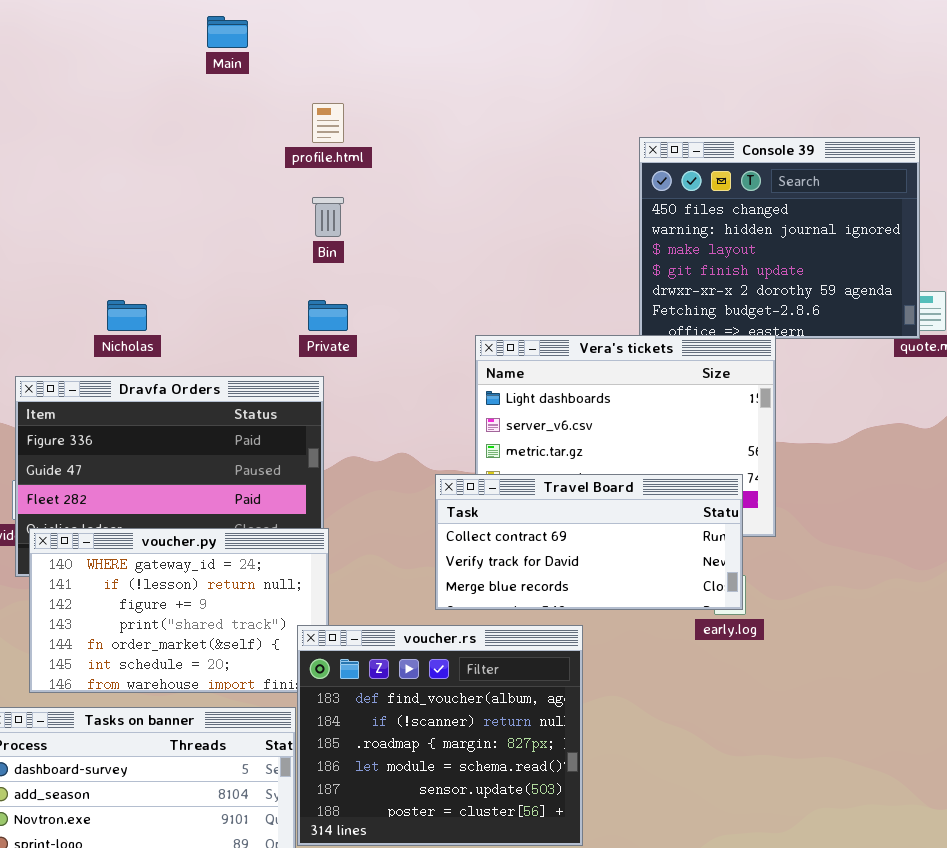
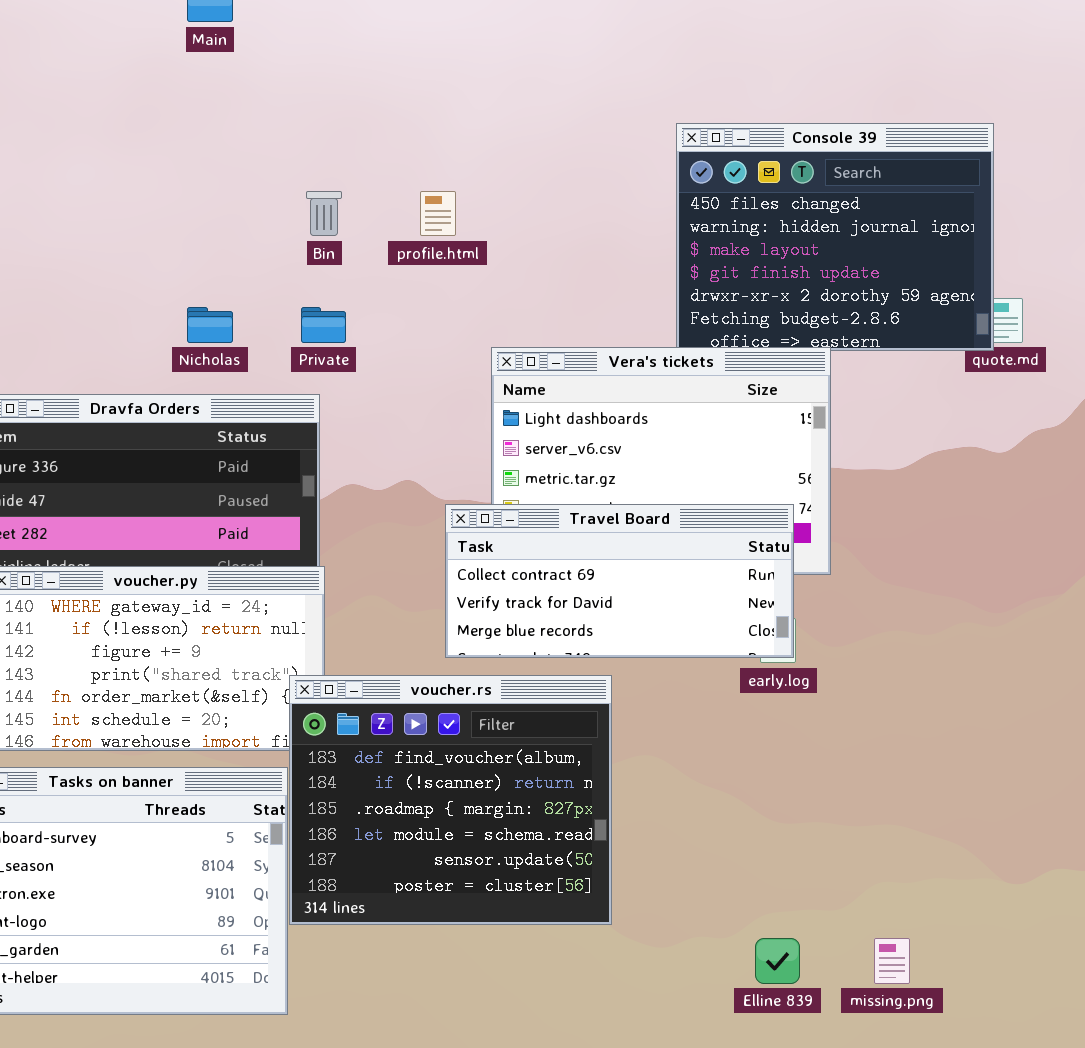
profile.html: [312,103,344,143] -> [420,191,456,236], moved
Nicholas: [107,300,147,331] -> [187,307,233,343], moved

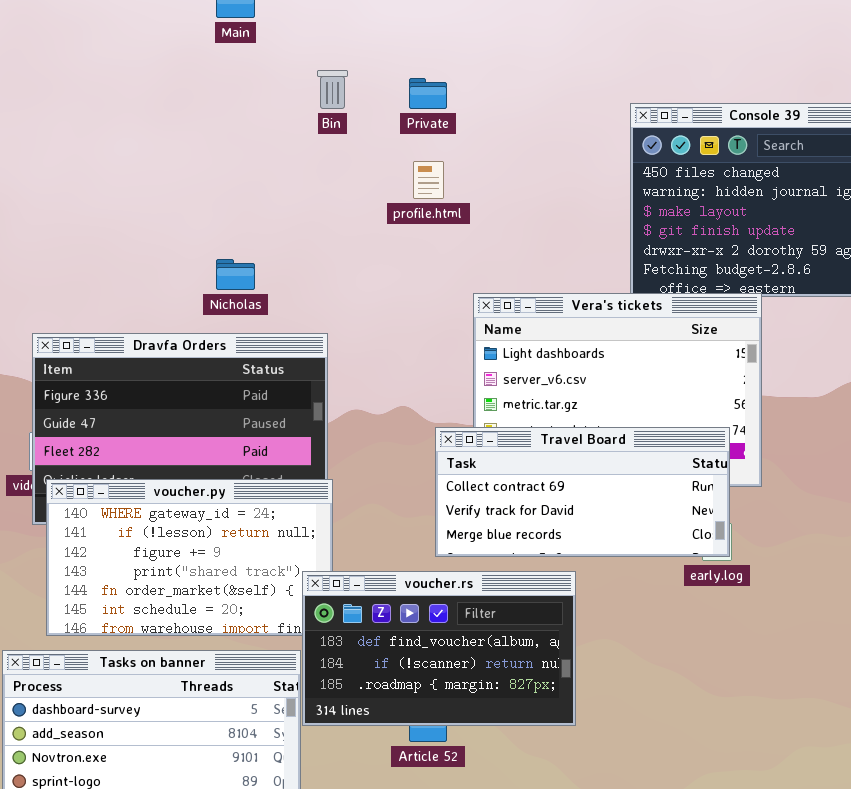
Bin: [306,191,342,236] -> [317,70,348,109], moved
Private: [301,307,346,343] -> [409,78,447,109], moved
voucher.rs: [289,675,612,925] -> [302,571,576,726], resized

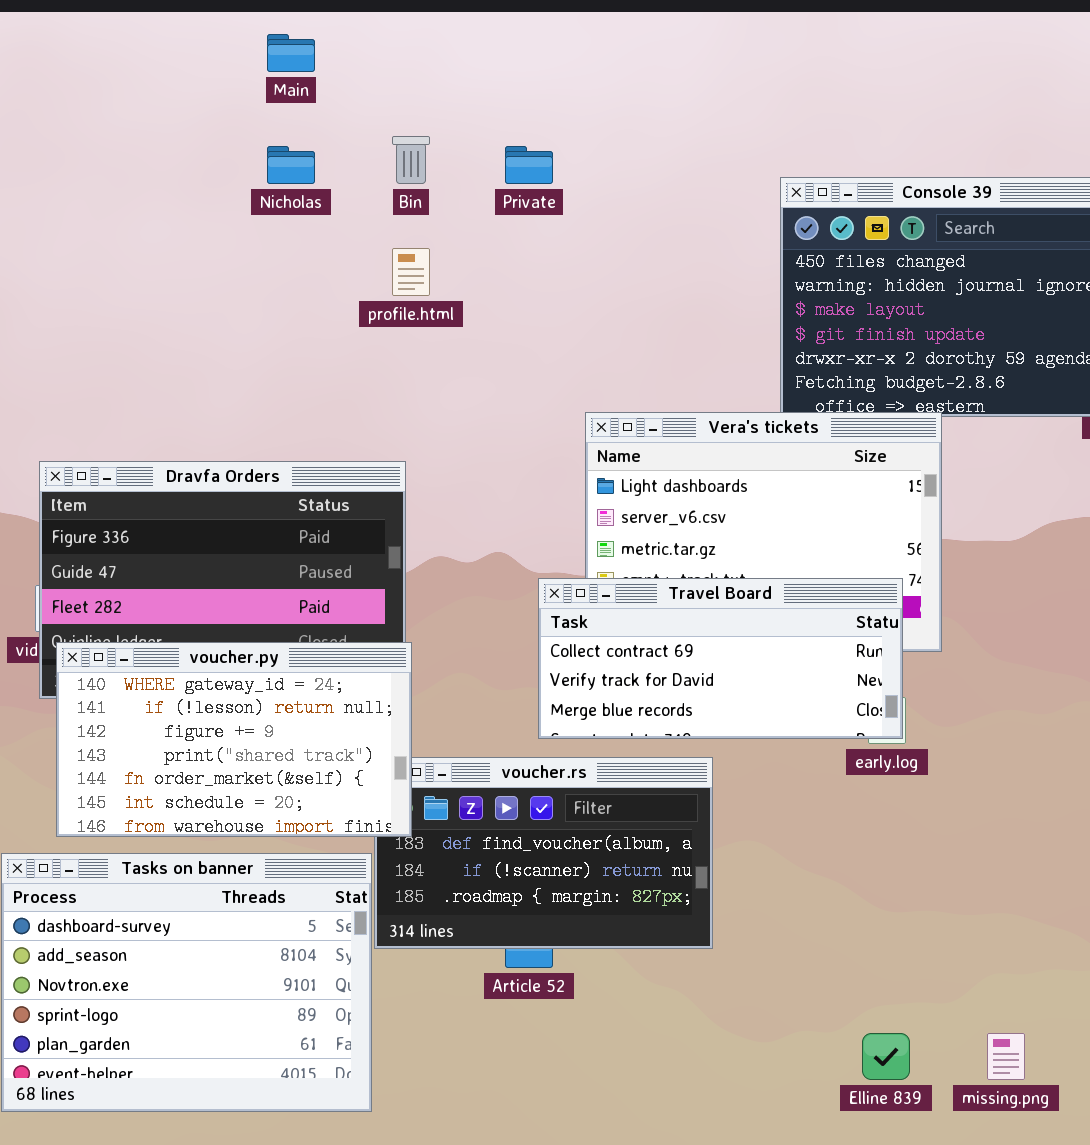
profile.html: [413,161,444,199] -> [392,248,430,296], moved
Nicholas: [216,259,255,290] -> [267,146,315,184], moved
voucher.py: [46,479,333,636] -> [56,642,412,837], raised

